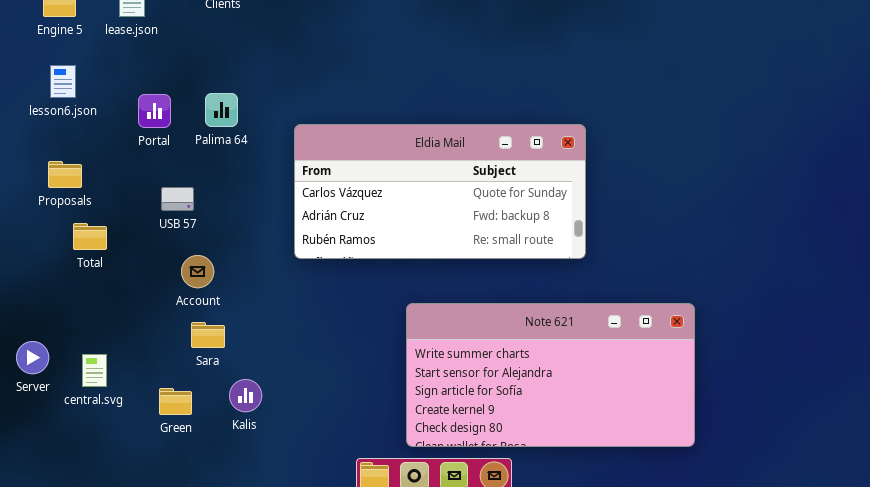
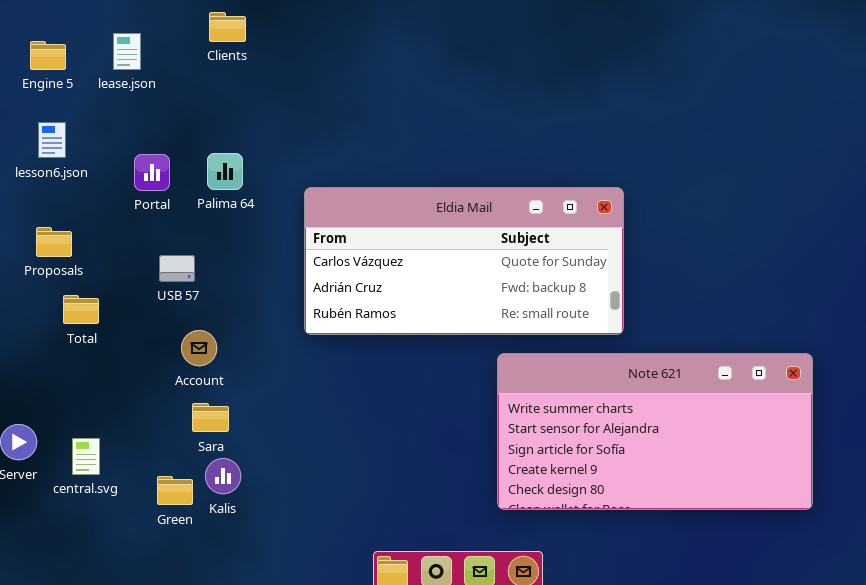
Note 621: [406,303,695,447] -> [497,353,813,510], moved
Kalis: [229,379,262,412] -> [205,458,241,494], moved

